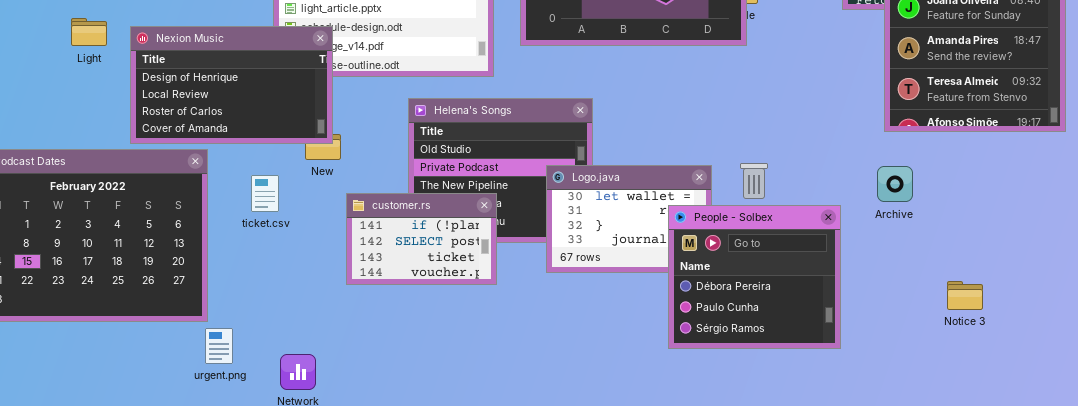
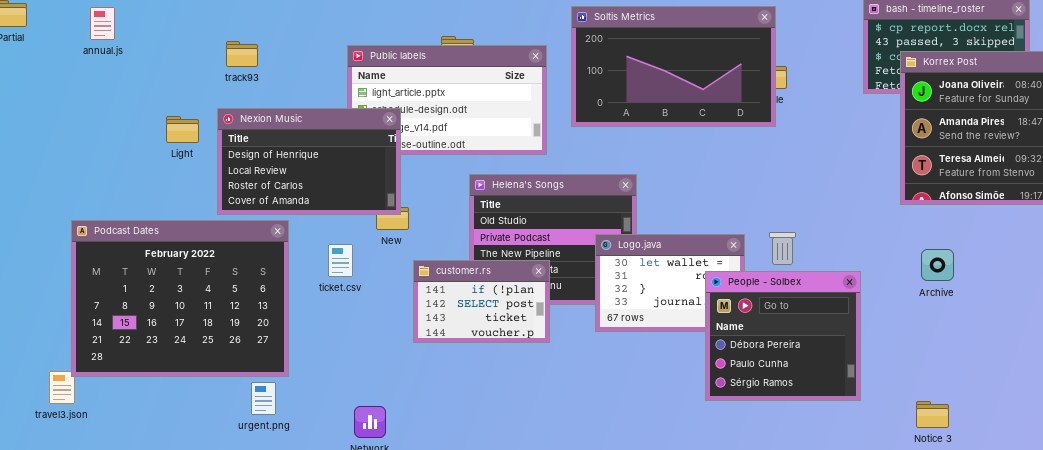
Light: [71,18,107,46] -> [166,116,199,143], moved
Archive: [877,166,913,202] -> [921,249,954,281], moved
Notice 3: [947,281,983,310] -> [916,401,949,428], moved
urgent.png: [205,328,233,364] -> [251,382,276,415], moved

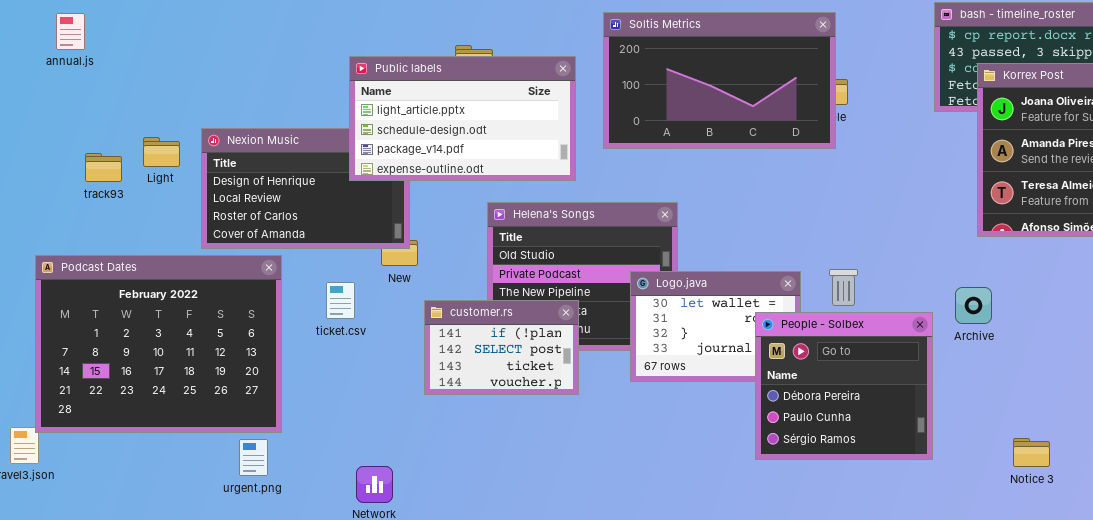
track93: [226,41,258,67] -> [85,153,122,182], moved
Public labels: [347,45,547,155] -> [349,56,576,181], raised
Archive: [921,249,954,281] -> [955,287,992,324], moved
Notice 3: [916,401,949,428] -> [1013,438,1050,467], moved

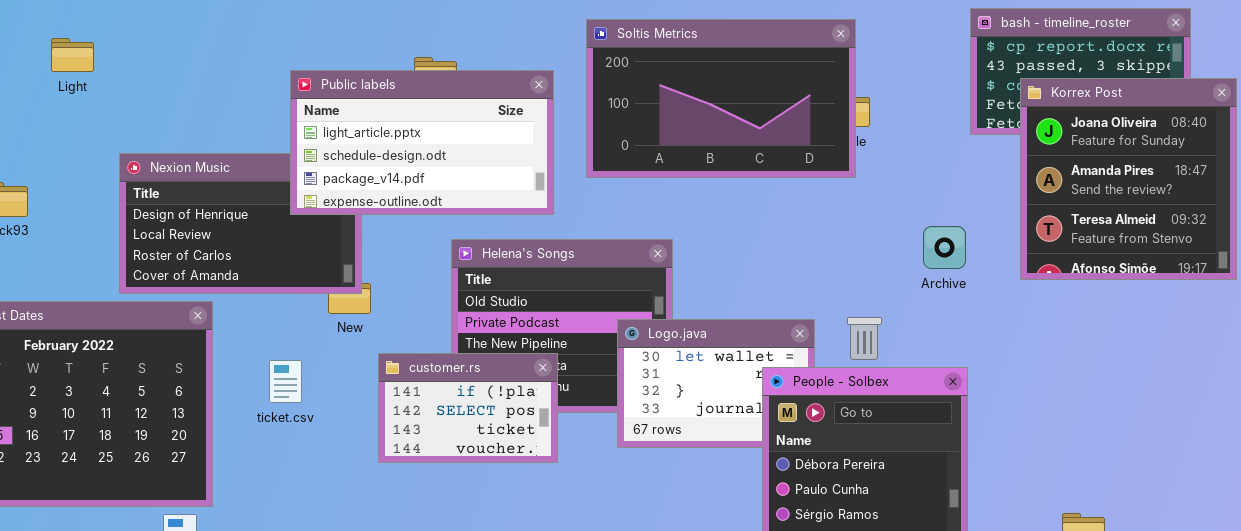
Light: [143,137,180,167] -> [51,38,94,72], moved
ticket.csv: [326,282,355,319] -> [269,360,302,403], moved
Archive: [955,287,992,324] -> [923,226,966,269], moved

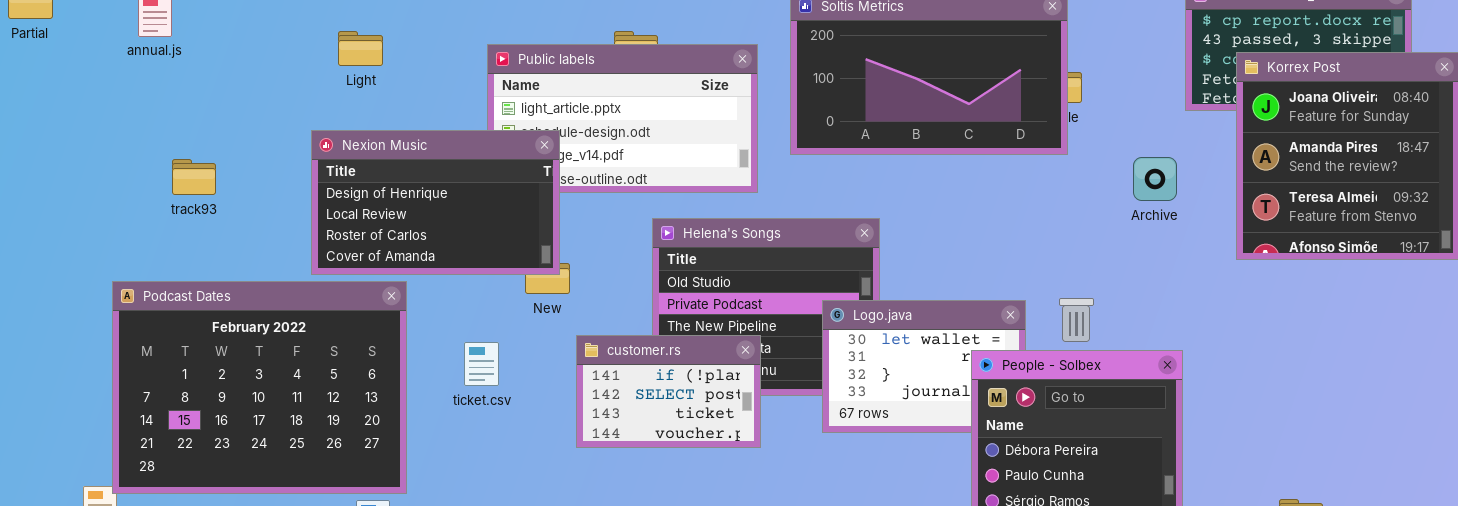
Light: [51,38,94,72] -> [338,31,383,66], moved
Nexion Music: [119,153,362,294] -> [311,130,560,275], raised
Archive: [923,226,966,269] -> [1133,157,1177,201], moved

